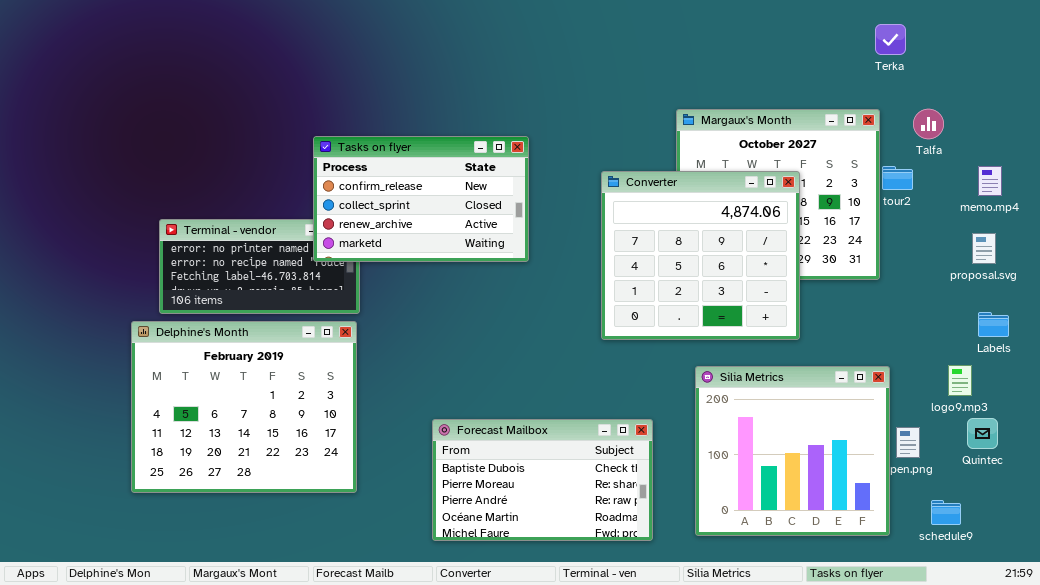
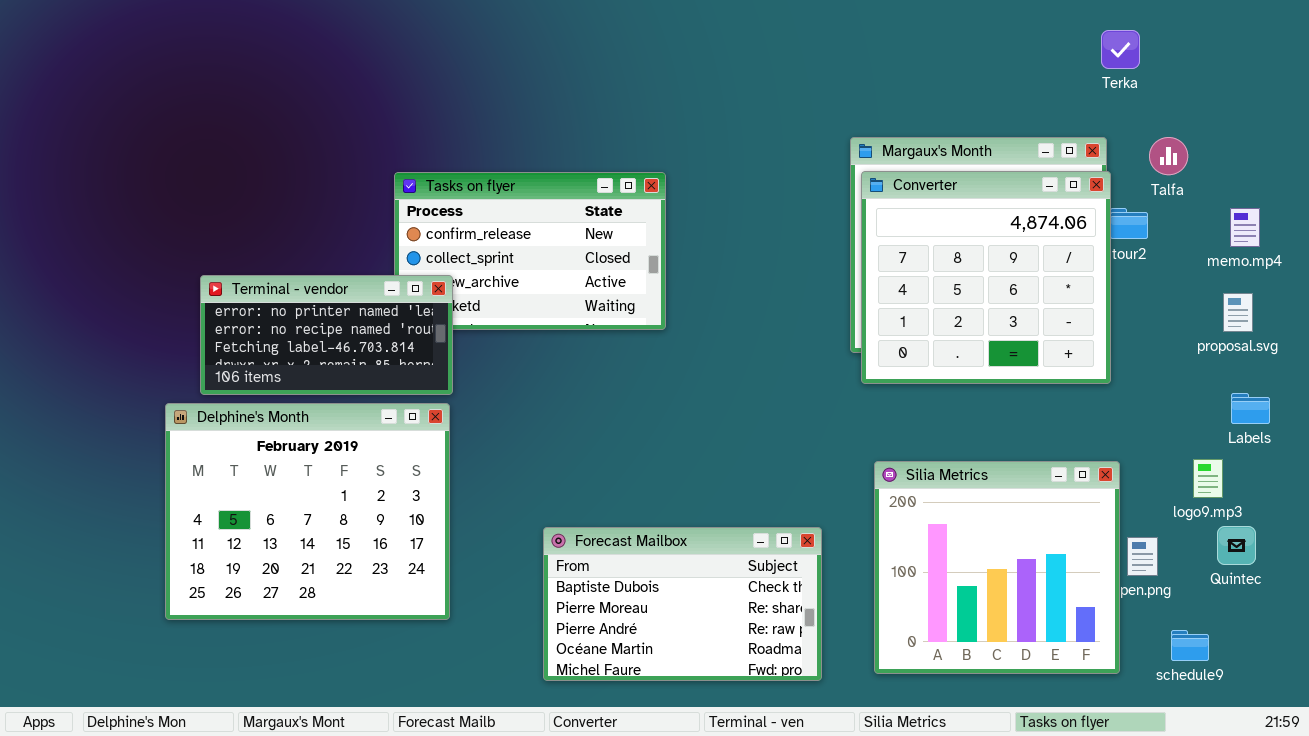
Converter: [601,171,800,340] -> [861,171,1111,384], moved
Terminal - vendor: [159,219,360,314] -> [200,275,453,395], raised

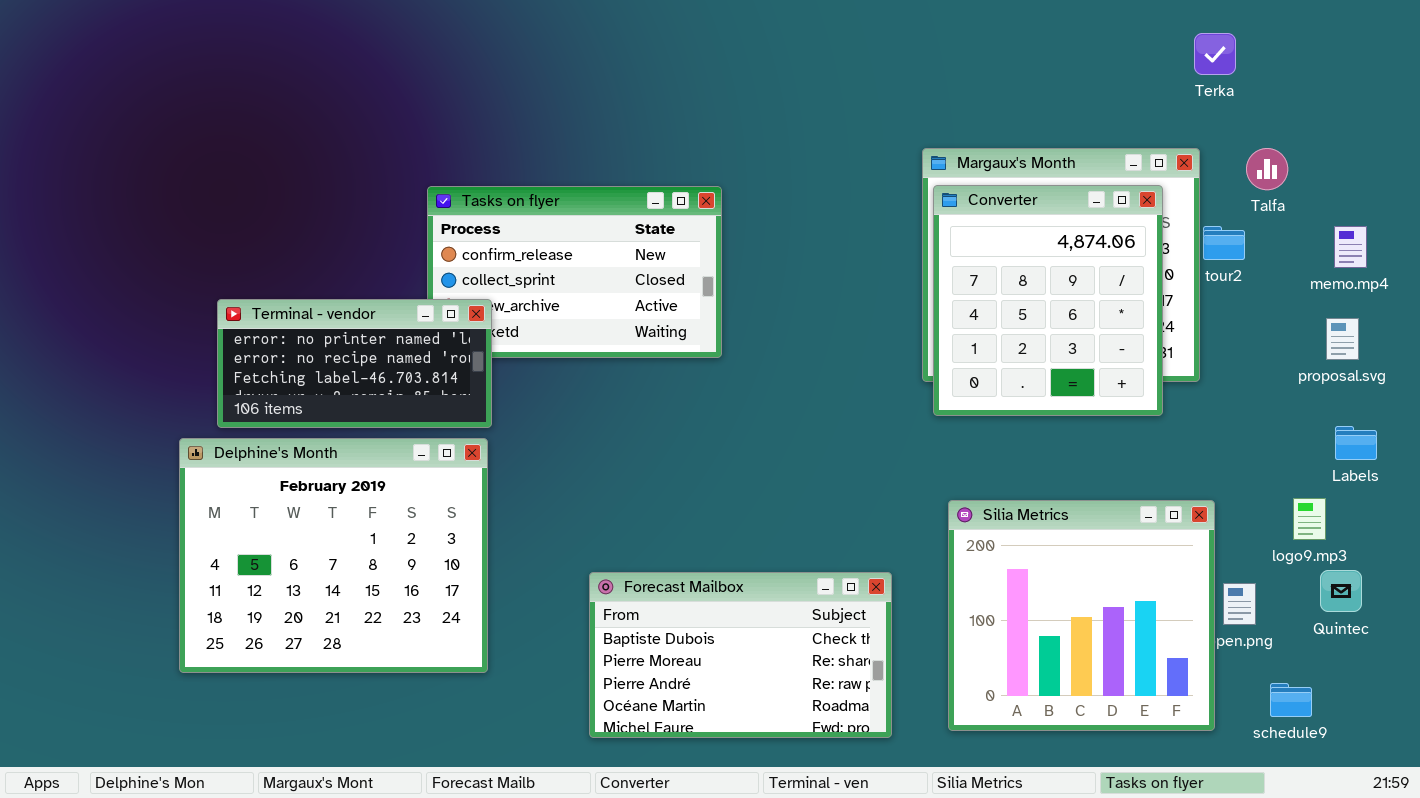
Converter: [861,171,1111,384] -> [933,185,1163,416], resized

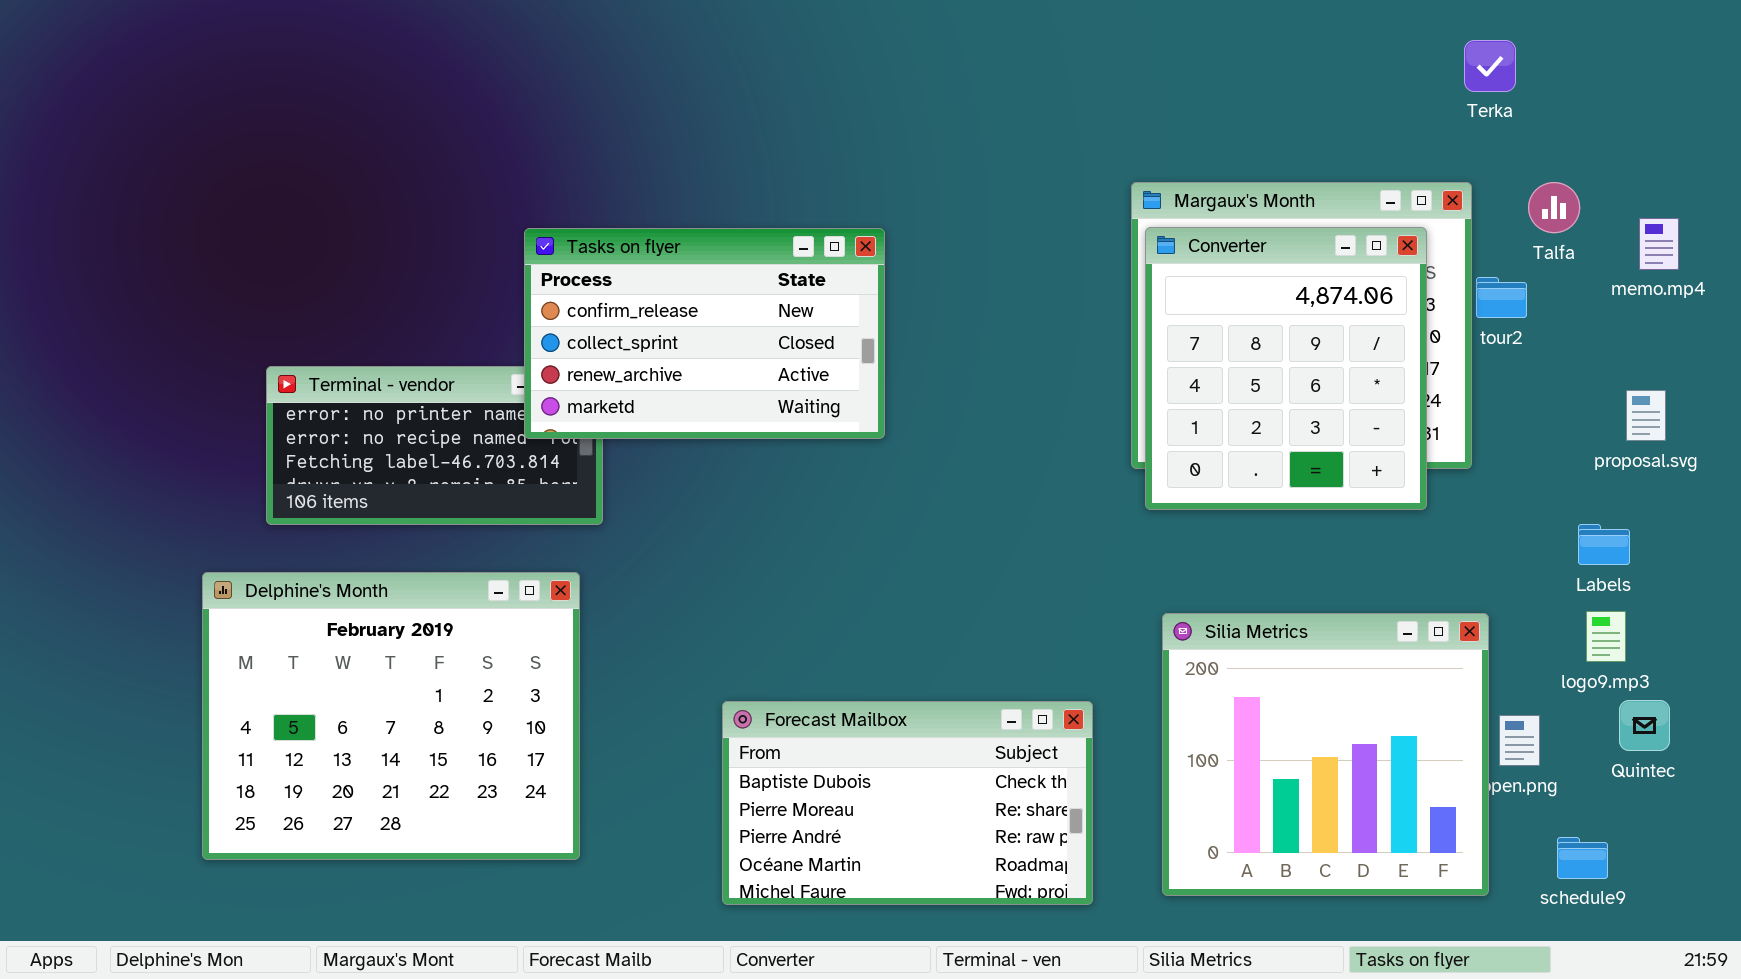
Tasks on flyer: [427,186,722,358] -> [524,228,885,439], raised
memo.mp4: [1334,226,1367,268] -> [1639,218,1679,270], moved
Labels: [1335,426,1377,460] -> [1578,524,1630,565], moved
Delphine's Month: [179,438,488,673] -> [202,572,580,860], moved

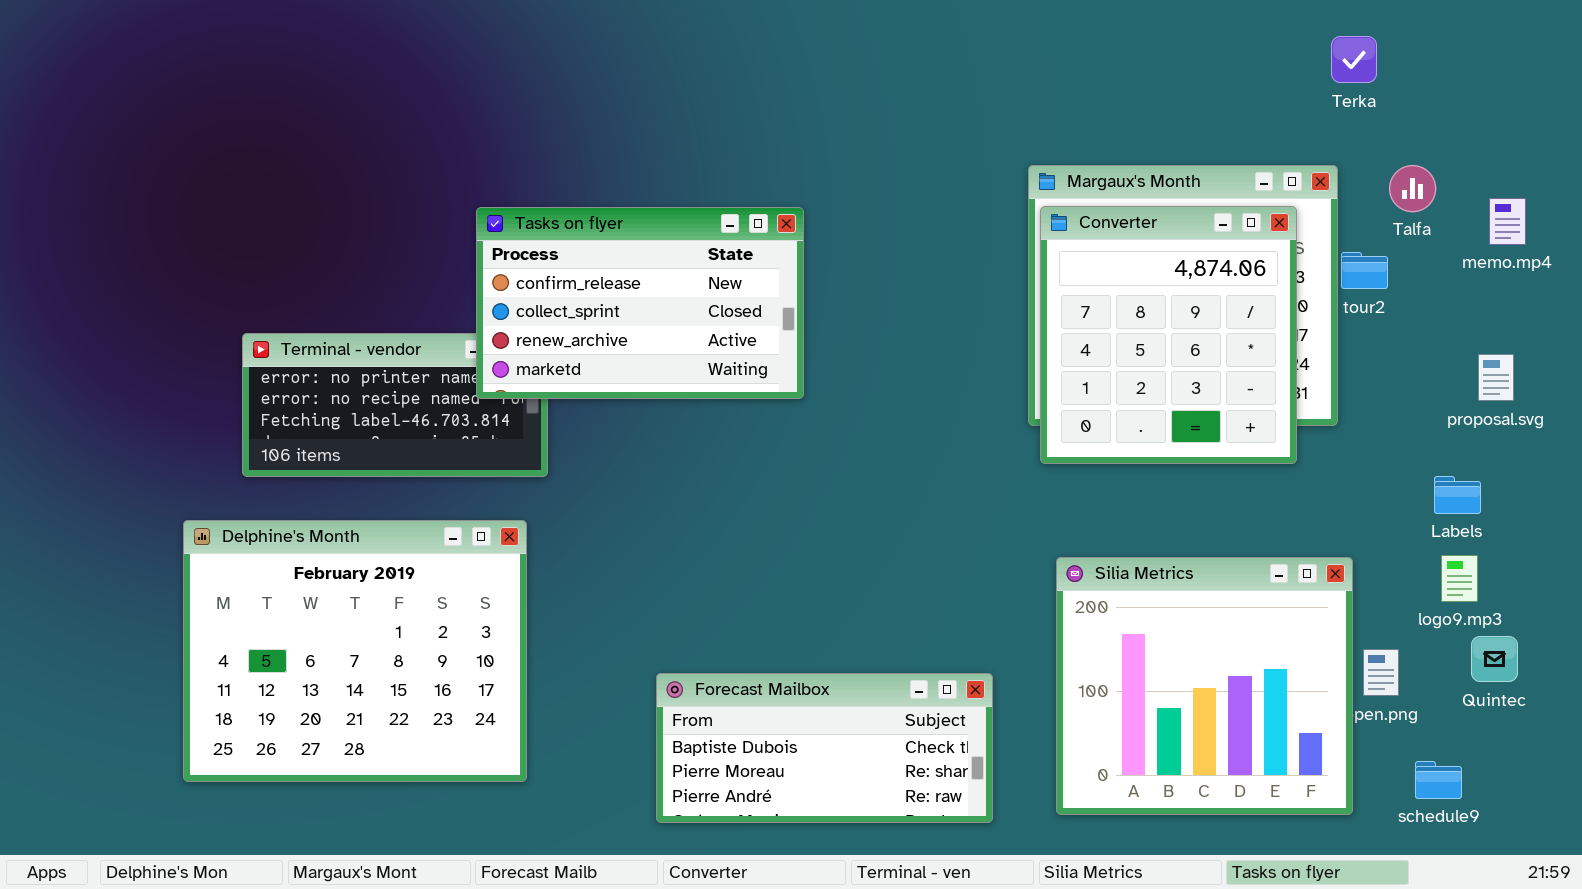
Forecast Mailbox: [722,701,1093,905] -> [656,673,993,823], resized

